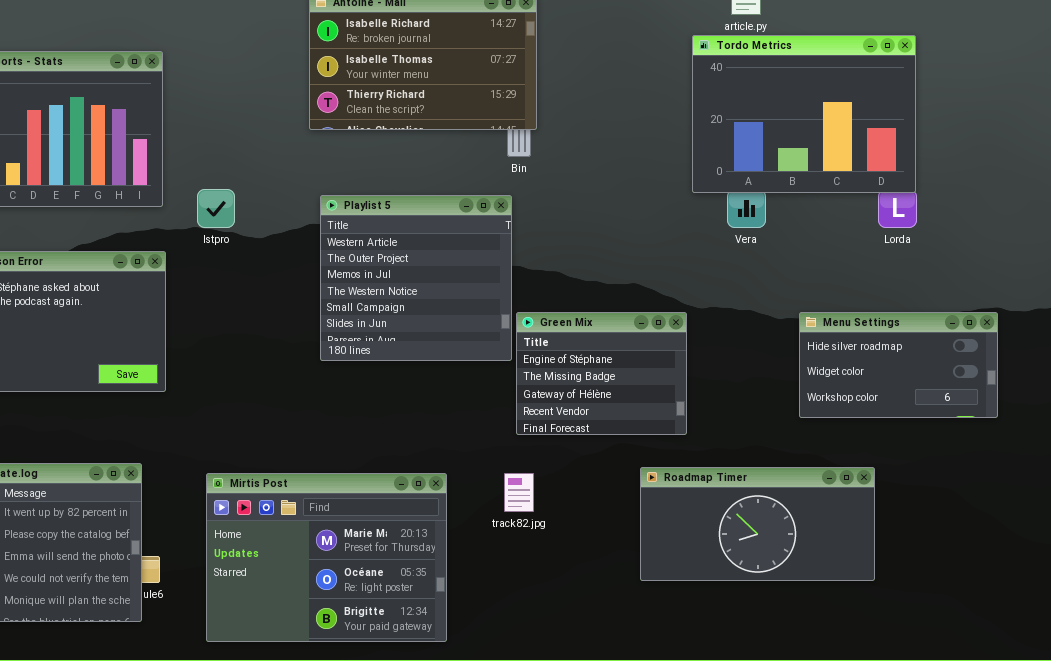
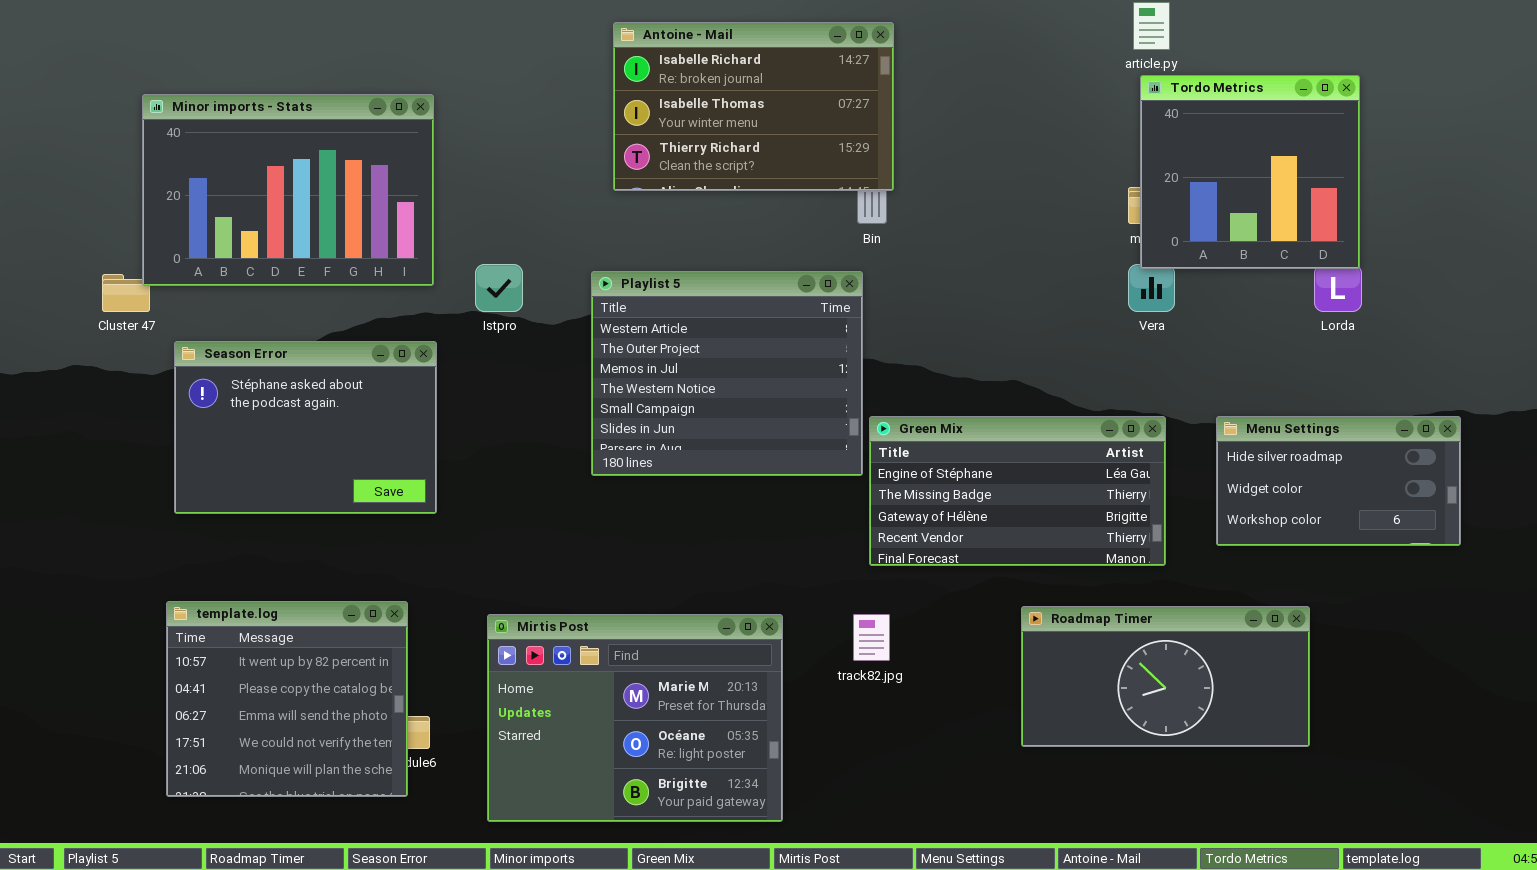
Tordo Metrics: [692,35,916,193] -> [1140,75,1360,269], resized
Playlist 5: [320,195,512,361] -> [591,271,863,476], resized
Green Mix: [516,312,687,435] -> [869,416,1166,566], resized

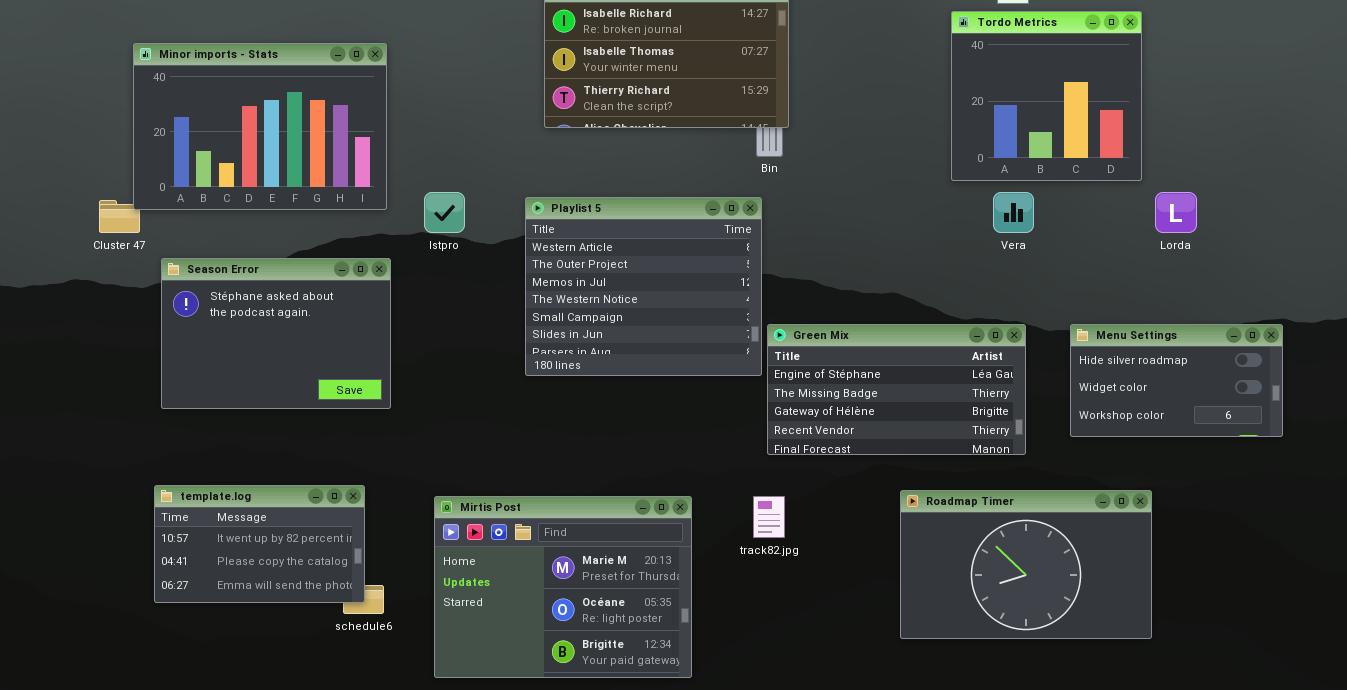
Tordo Metrics: [1140,75,1360,269] -> [951,11,1142,181], moved
template.log: [166,601,408,797] -> [154,485,365,603], resized
Roadmap Timer: [1021,606,1310,747] -> [900,490,1152,639], resized

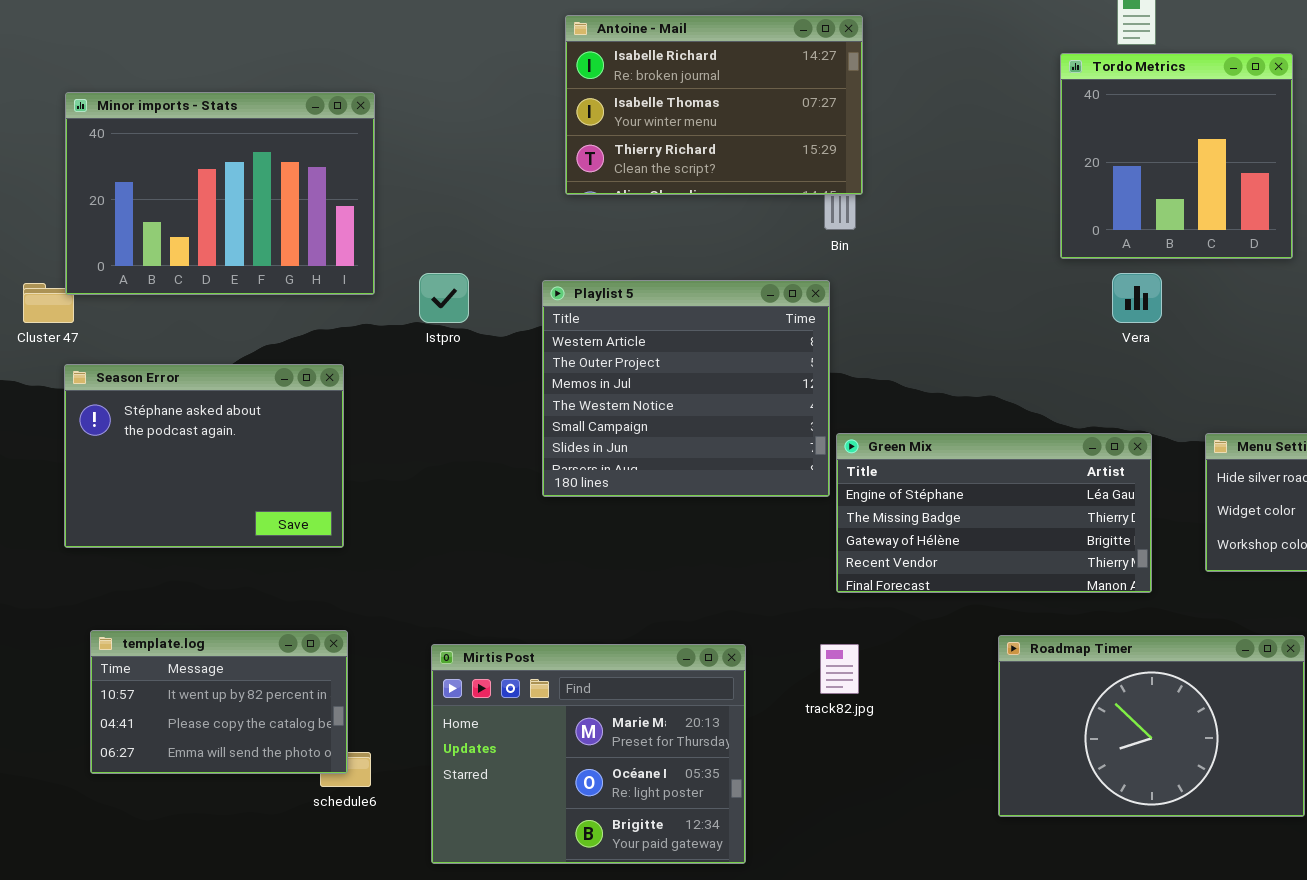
Season Error: [161,258,391,409] -> [64,364,344,548], moved

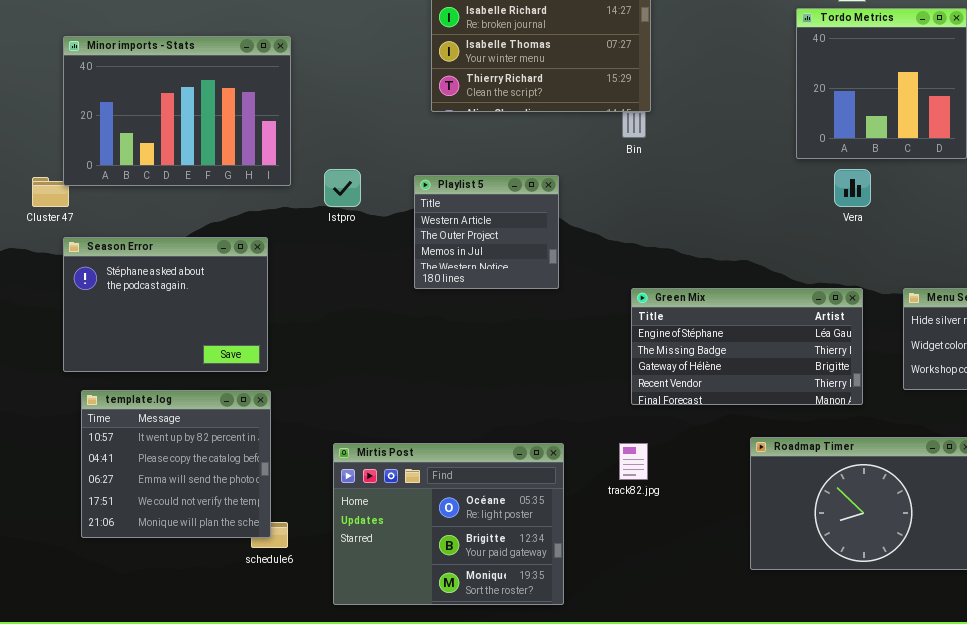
Playlist 5: [542,280,830,497] -> [414,175,559,289], resized
template.log: [90,630,348,774] -> [81,390,271,538], resized
Mirtis Post: [431,644,746,864] -> [333,443,564,605], scrolled down 1 row

